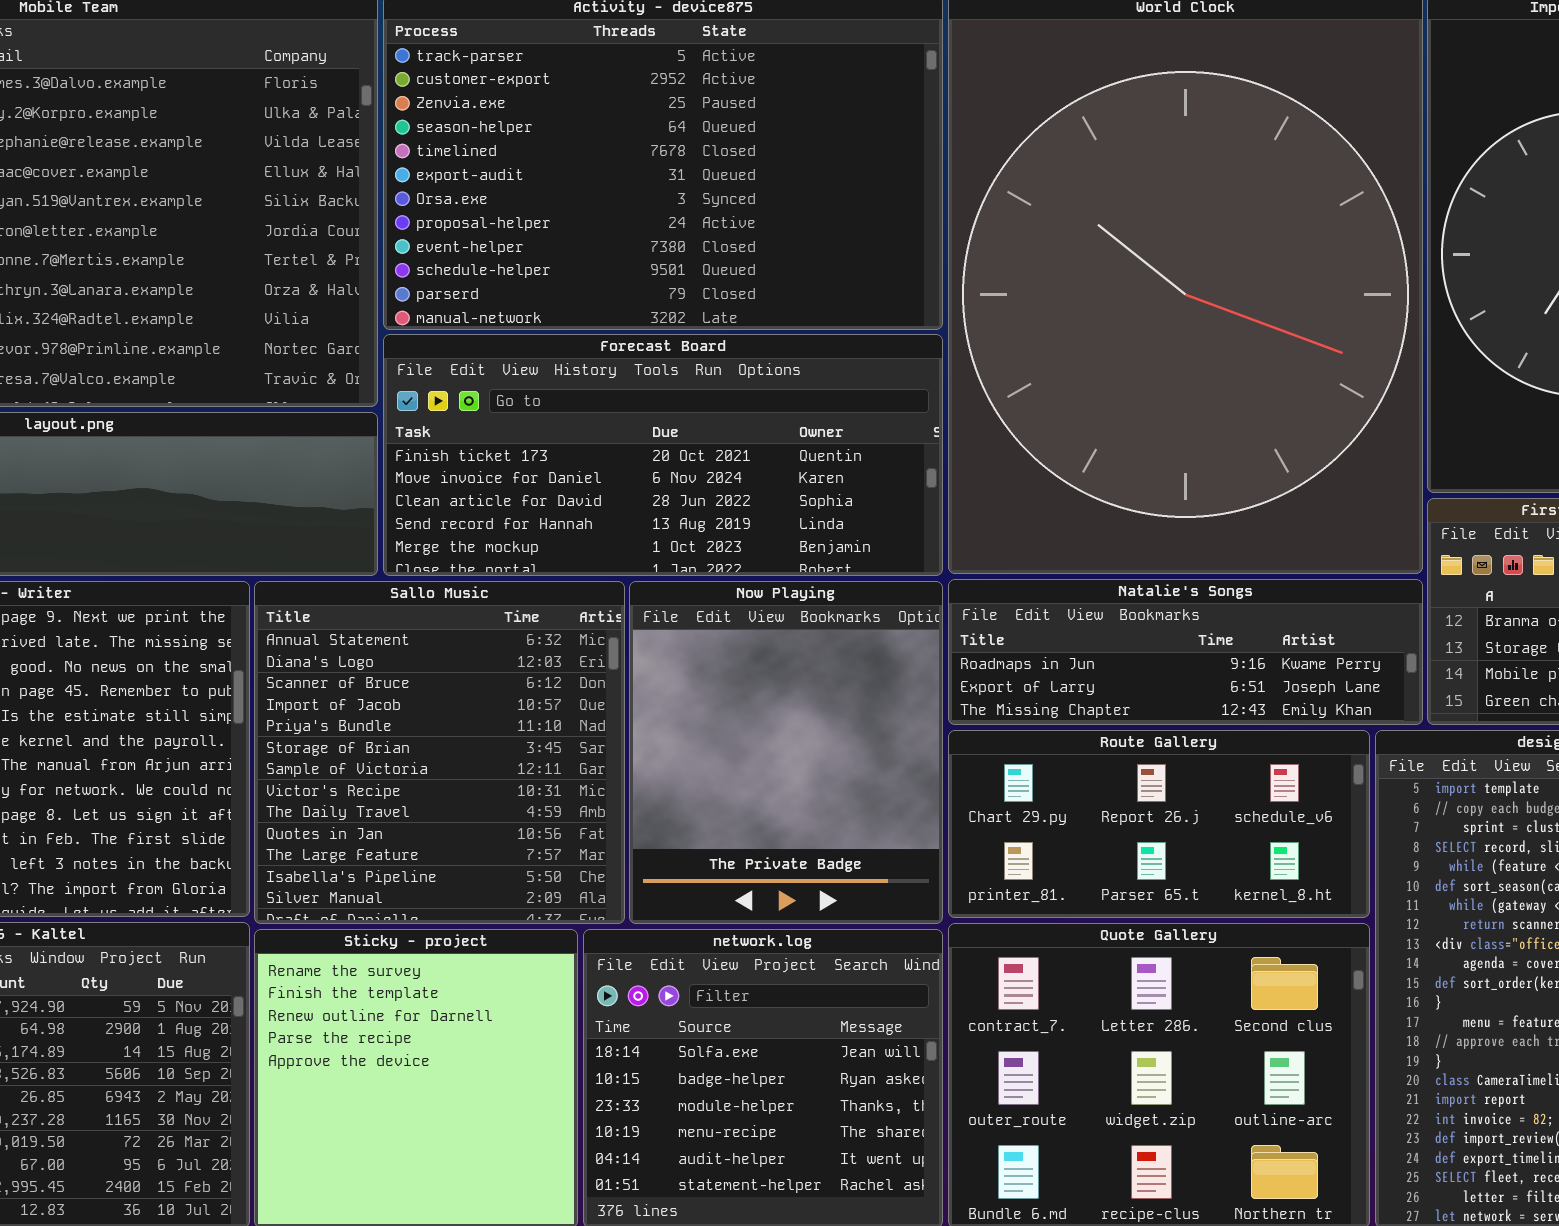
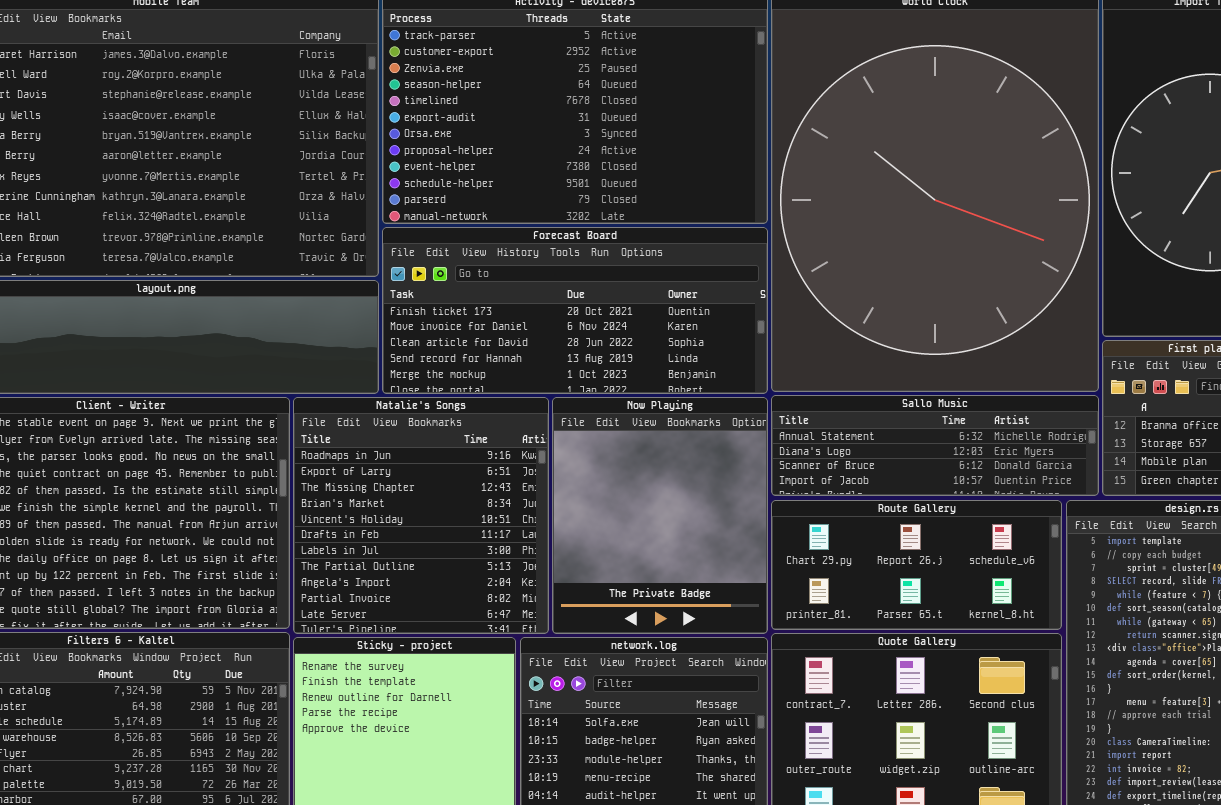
Natalie's Songs: [948,579,1423,725] -> [293,397,549,634], moved, resized
Sallo Music: [254,581,625,924] -> [771,395,1099,496], moved, resized

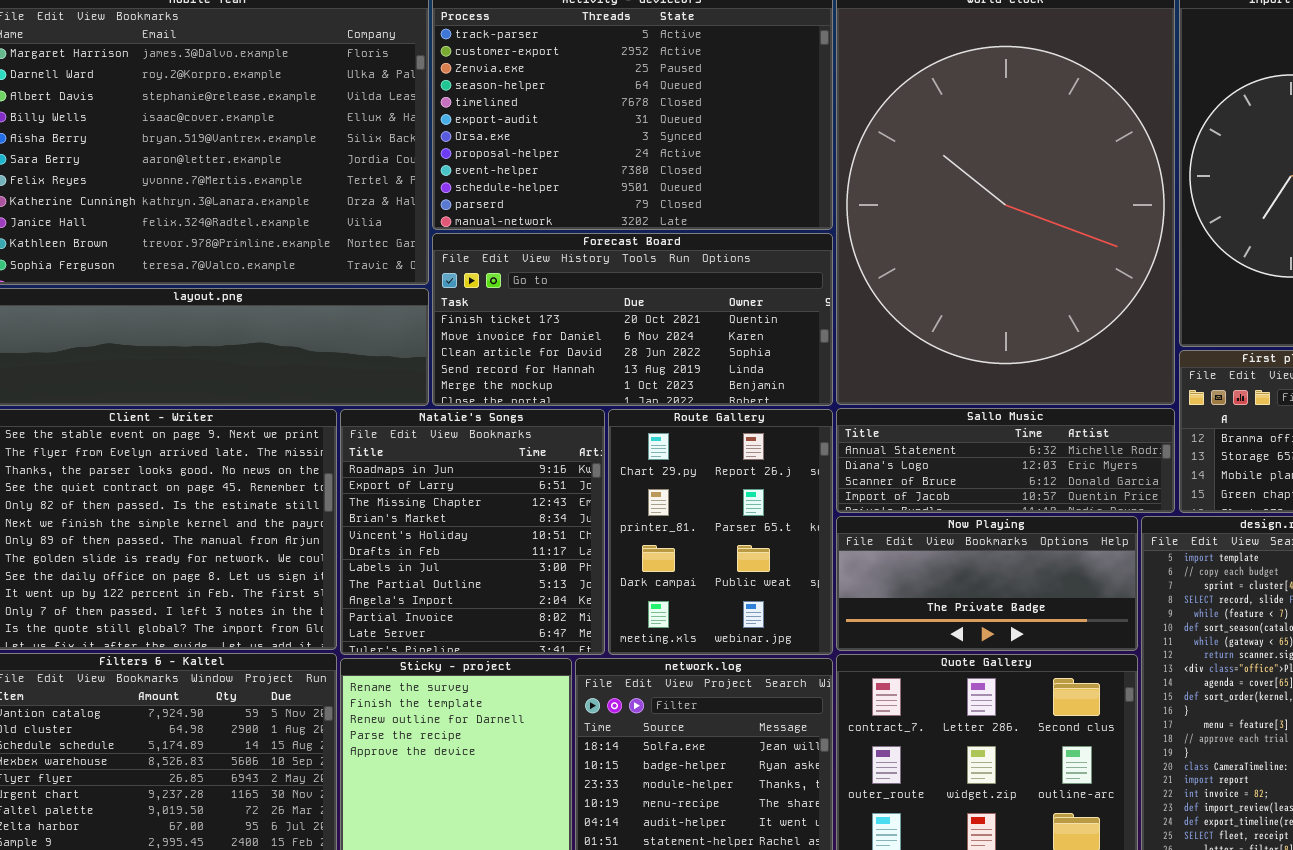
Now Playing: [552,397,768,634] -> [836,516,1138,651], moved, resized
Route Gallery: [771,500,1062,630] -> [608,409,833,655], moved, resized

